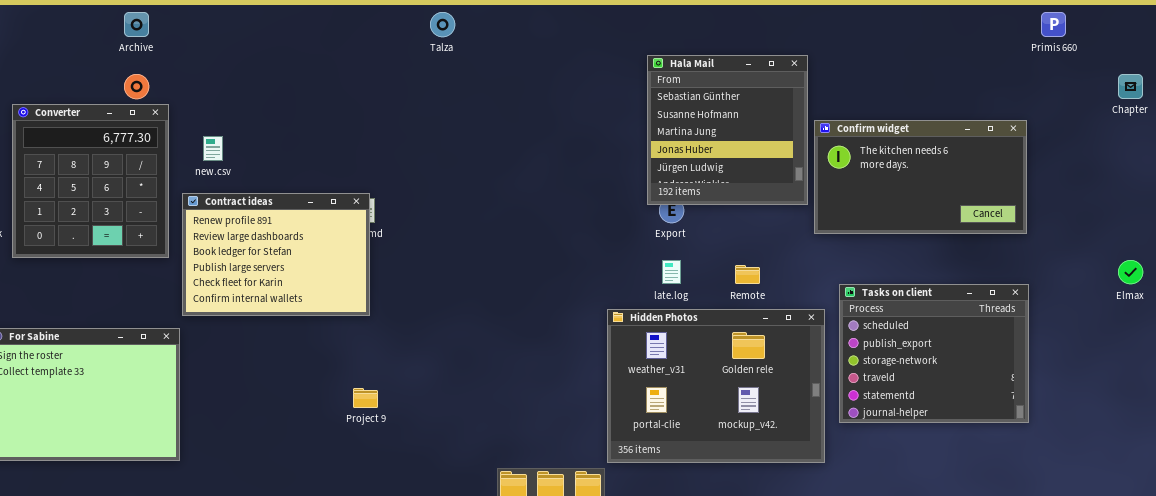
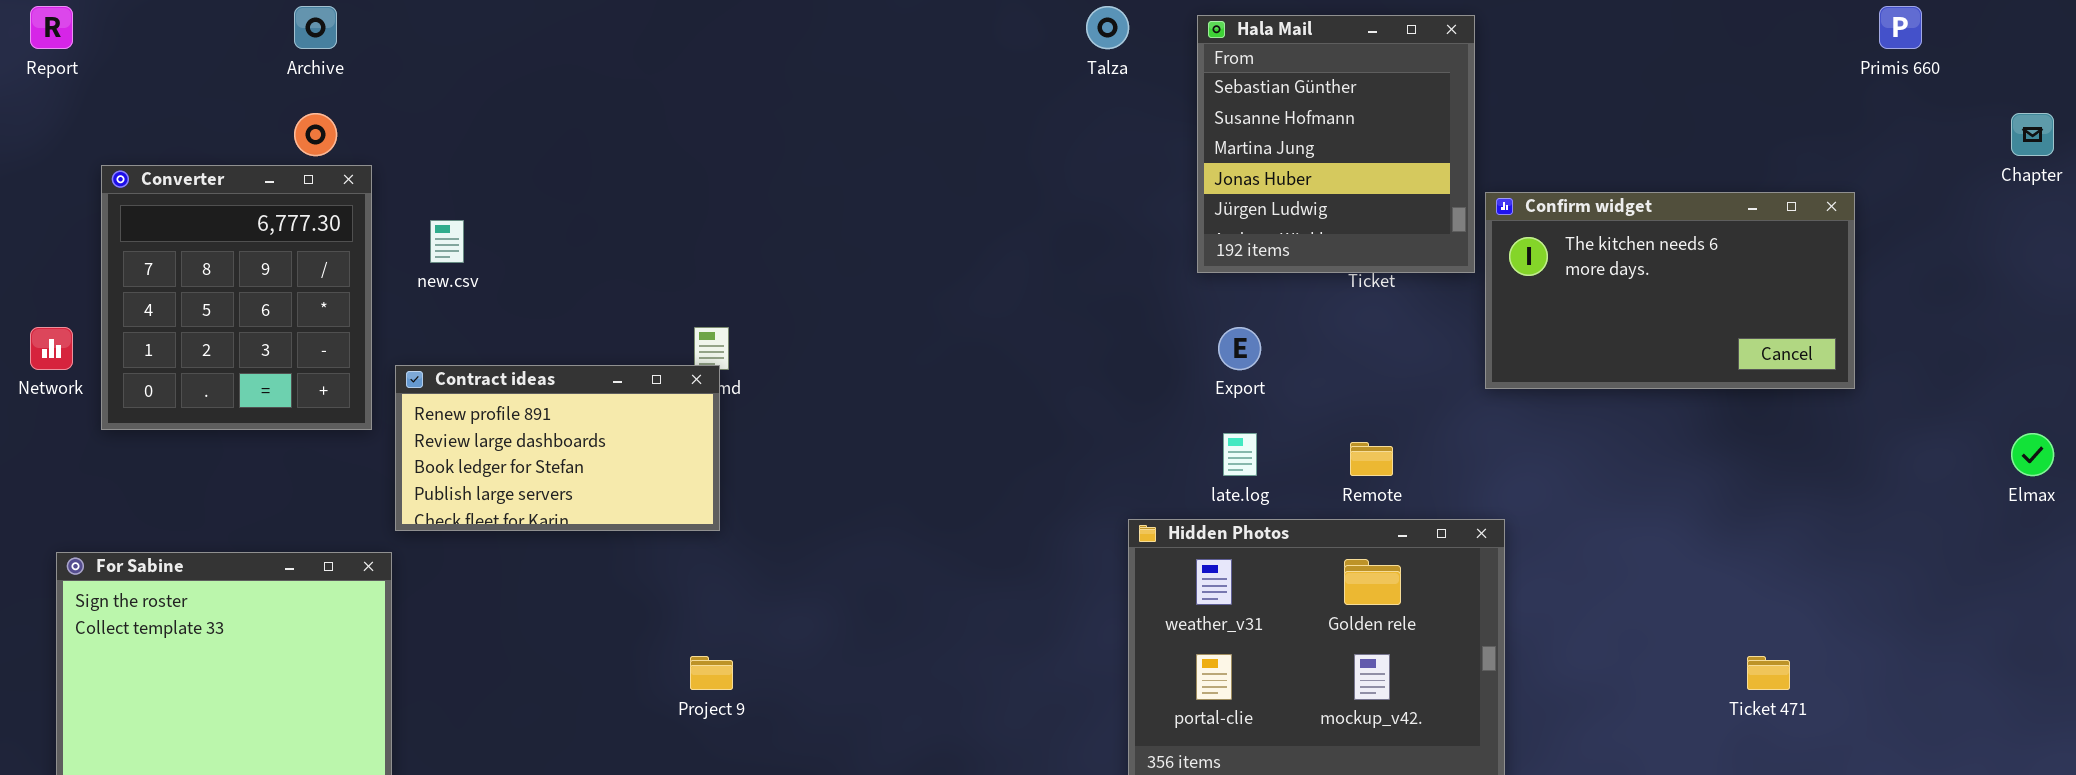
Talza: [430,12,455,37] -> [1086,6,1129,49], moved
Hala Mail: [647,55,808,205] -> [1197,15,1475,273], moved
Contract ideas: [182,193,370,316] -> [395,365,720,531], resized
Tasks on client: [839,284,1029,423] -> none, closed

